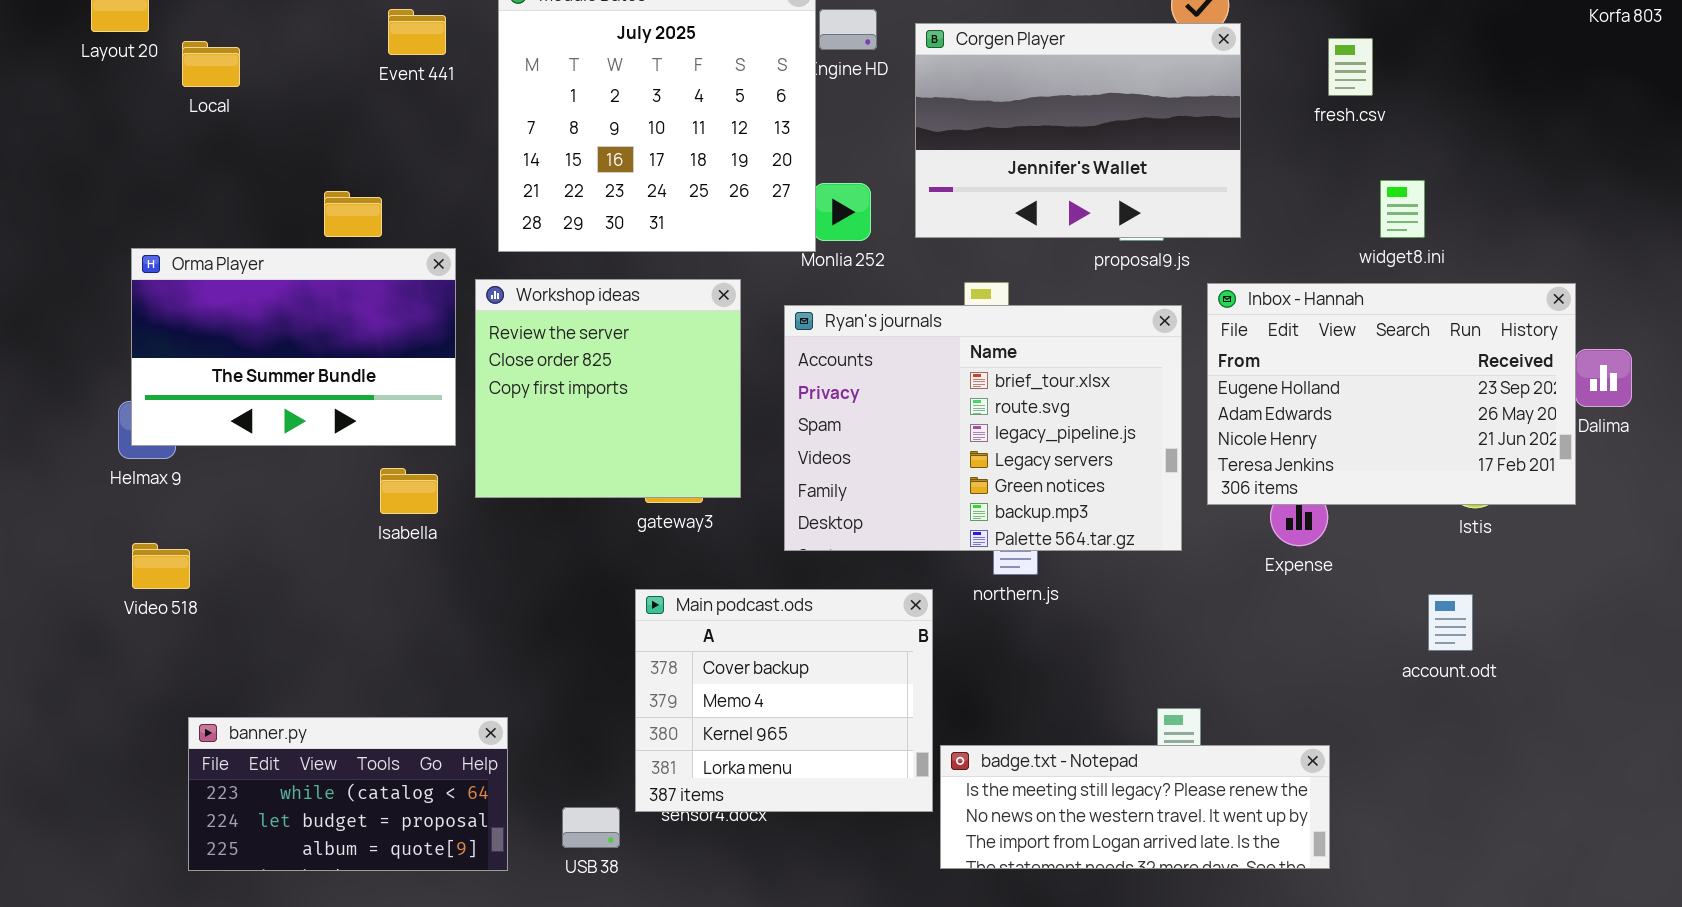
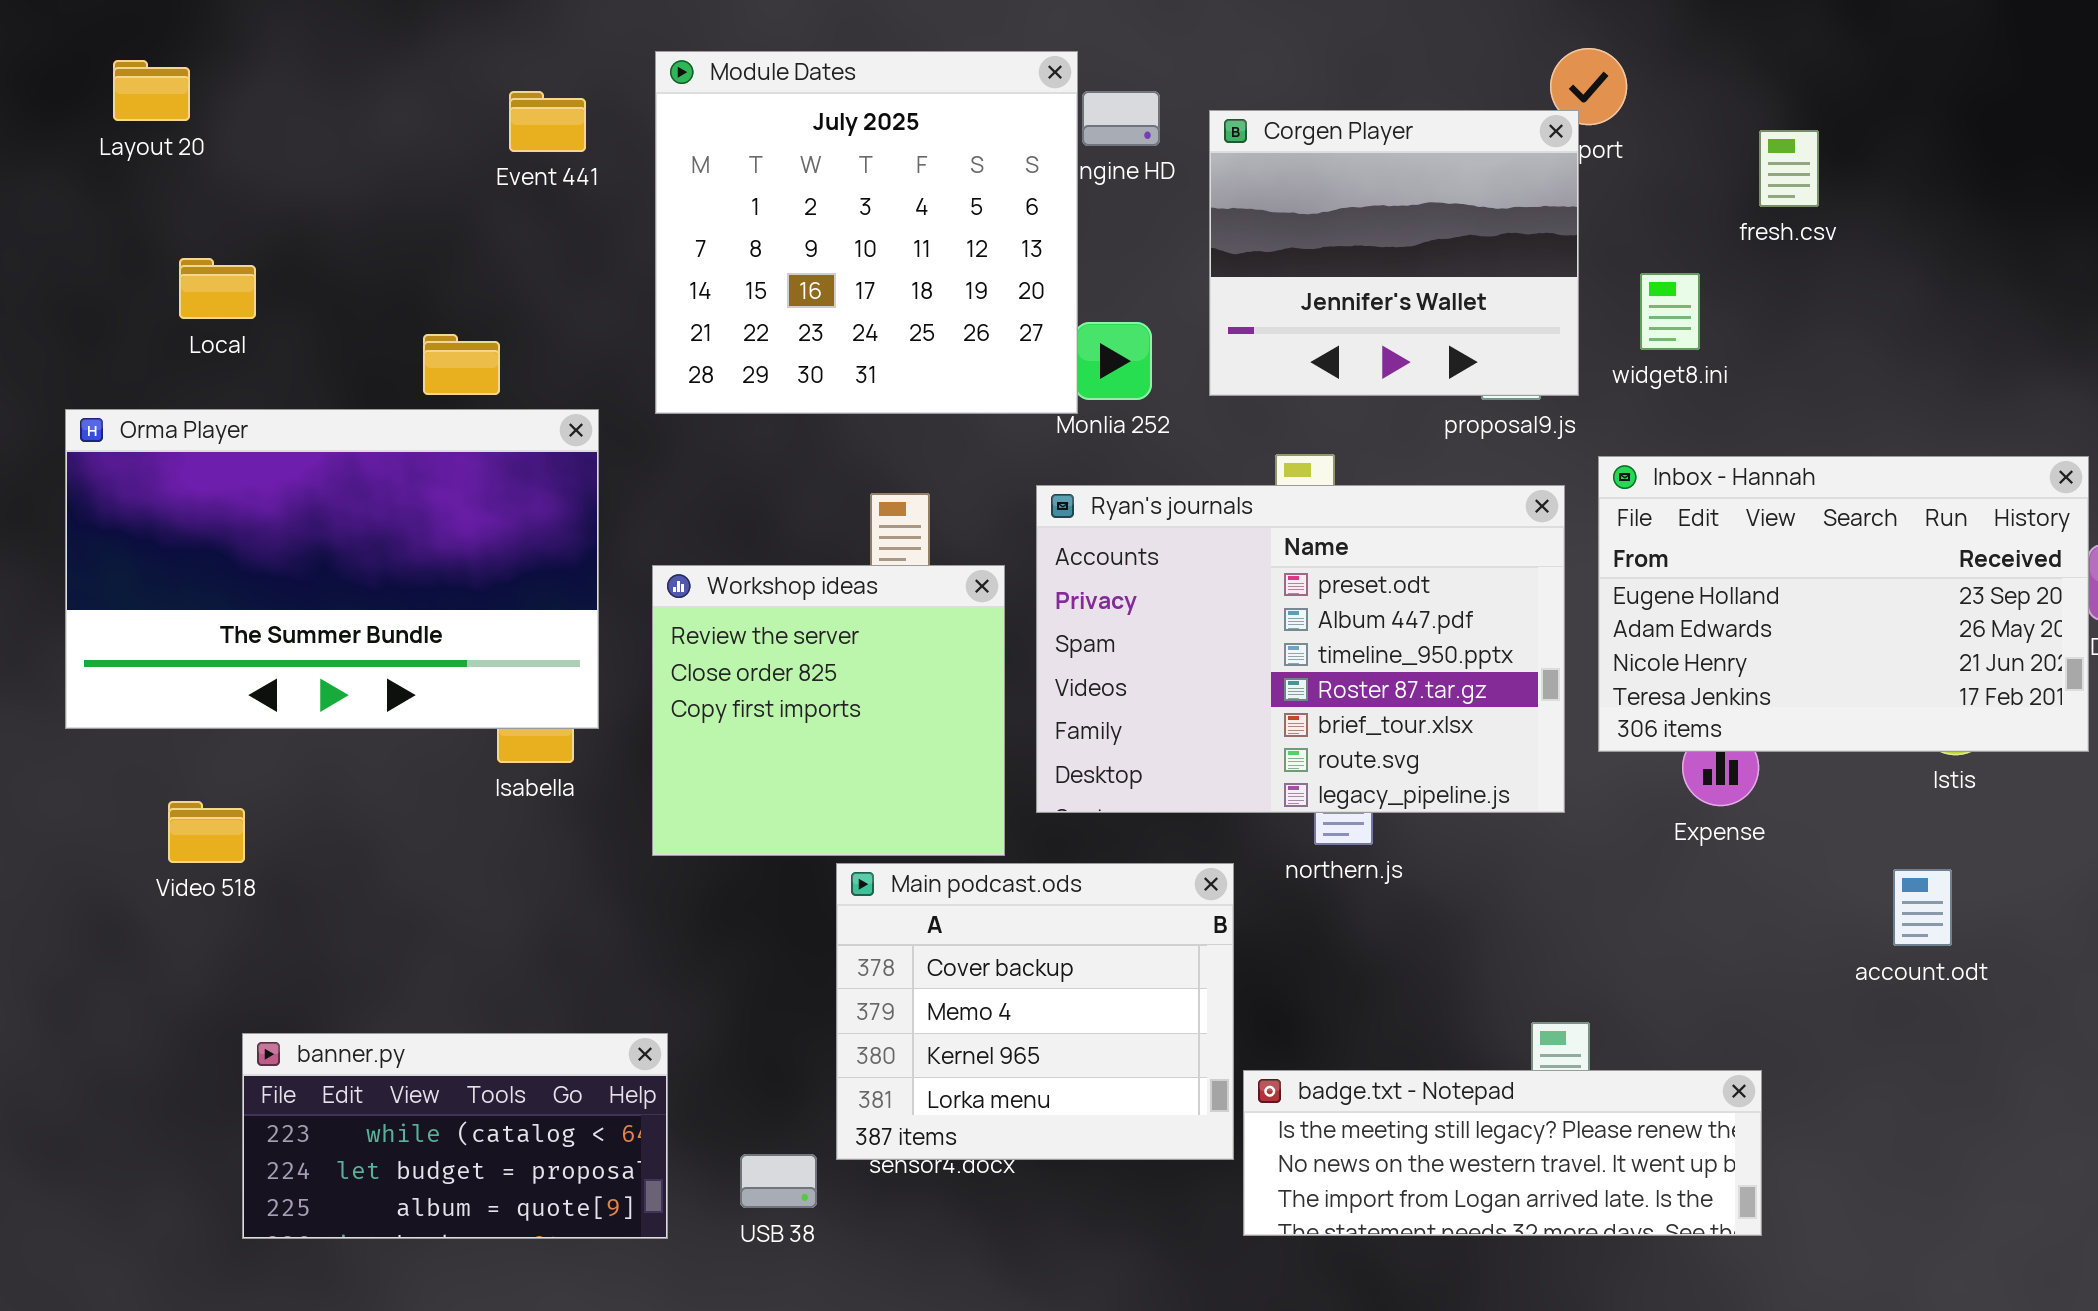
Corgen Player: [915,23,1241,238] -> [1209,110,1579,396], resized
Local: [182,41,240,87] -> [179,258,256,319], moved
widget8.ini: [1380,180,1425,238] -> [1640,273,1700,350], moved
Orma Player: [131,248,456,446] -> [65,409,599,729], resized
Workshop ideas: [475,279,741,498] -> [652,565,1005,856], moved
Ryan's journals: [784,305,1182,551] -> [1036,485,1565,813], scrolled up 4 rows

